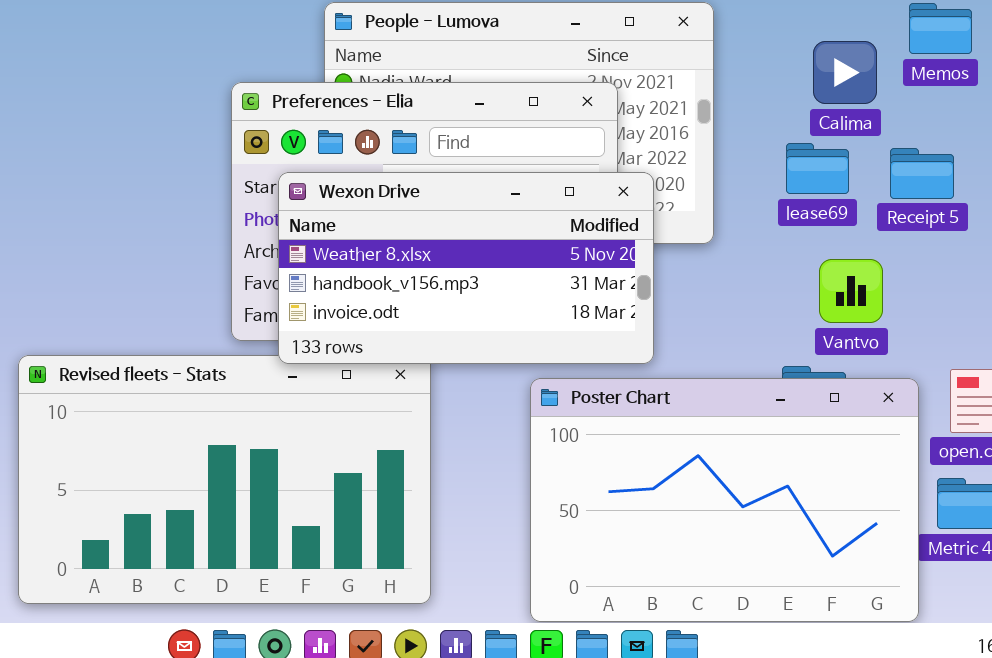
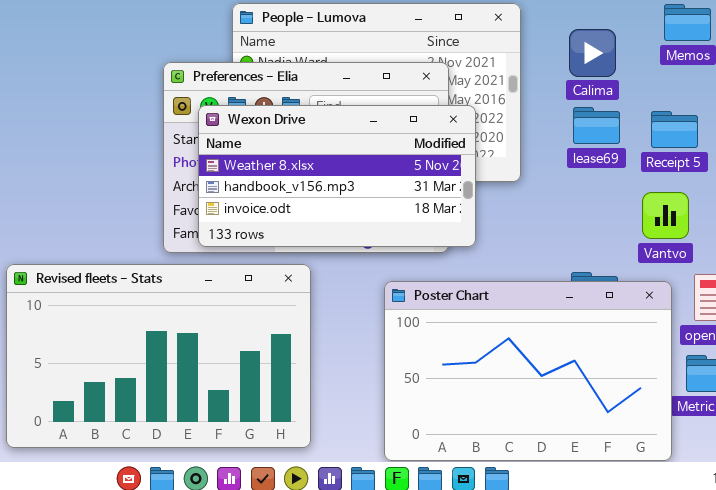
Calima: [813,41,877,104] -> [569,29,616,77], moved
Wexon Drive: [278,172,654,364] -> [198,105,476,247], moved
Vantvo: [819,259,883,323] -> [642,192,689,239], moved

